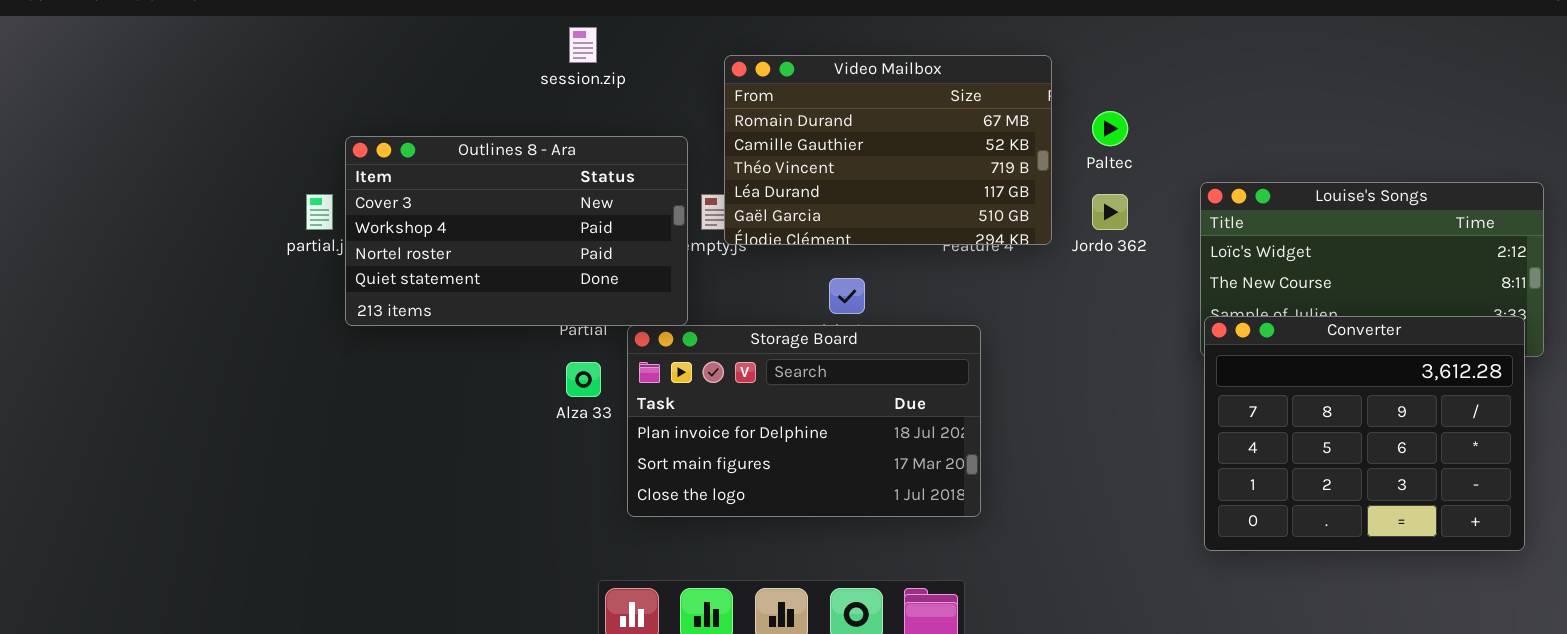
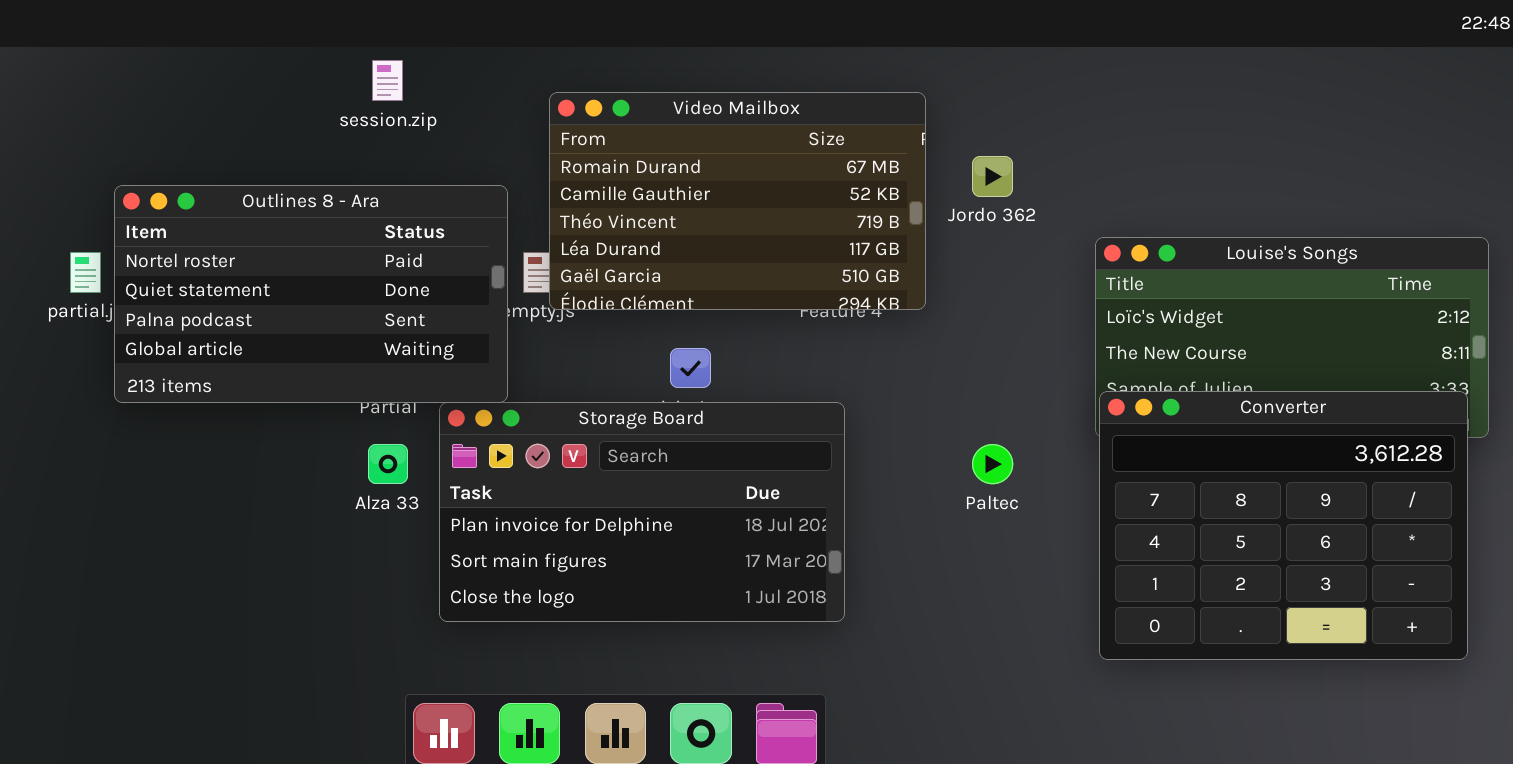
Paltec: [1092,111,1128,146] -> [972,444,1013,484], moved
Outlines 8 - Ara: [345,136,688,326] -> [114,185,508,403], scrolled down 2 rows
Jordo 362: [1092,194,1128,230] -> [972,156,1013,197], moved

